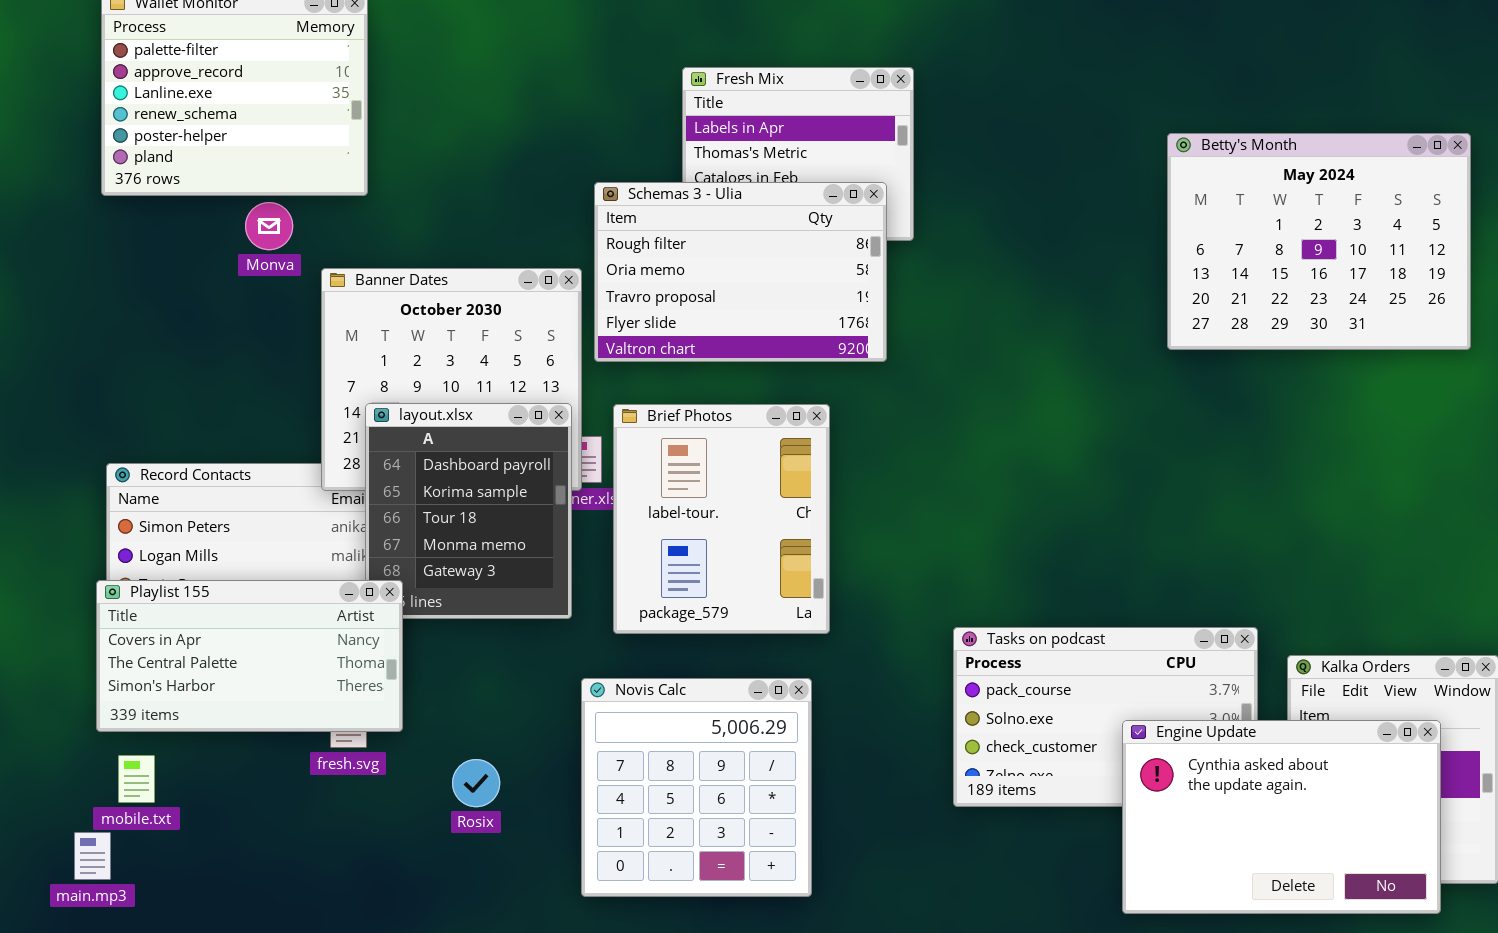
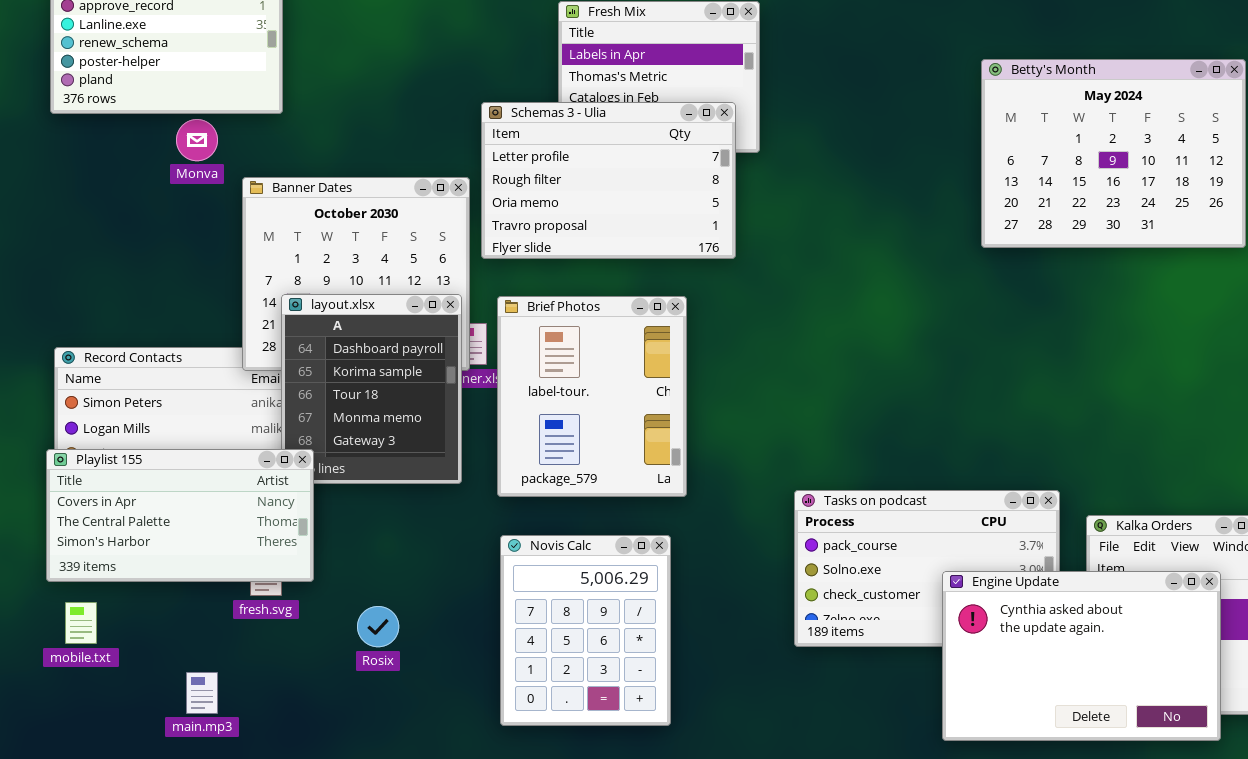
Schemas 3 - Ulia: [594,182,887,362] -> [481,102,736,259], scrolled up 1 row
Novis Calc: [581,678,812,897] -> [500,535,671,726], resized
main.mp3: [74,832,111,880] -> [186,672,218,714], moved

